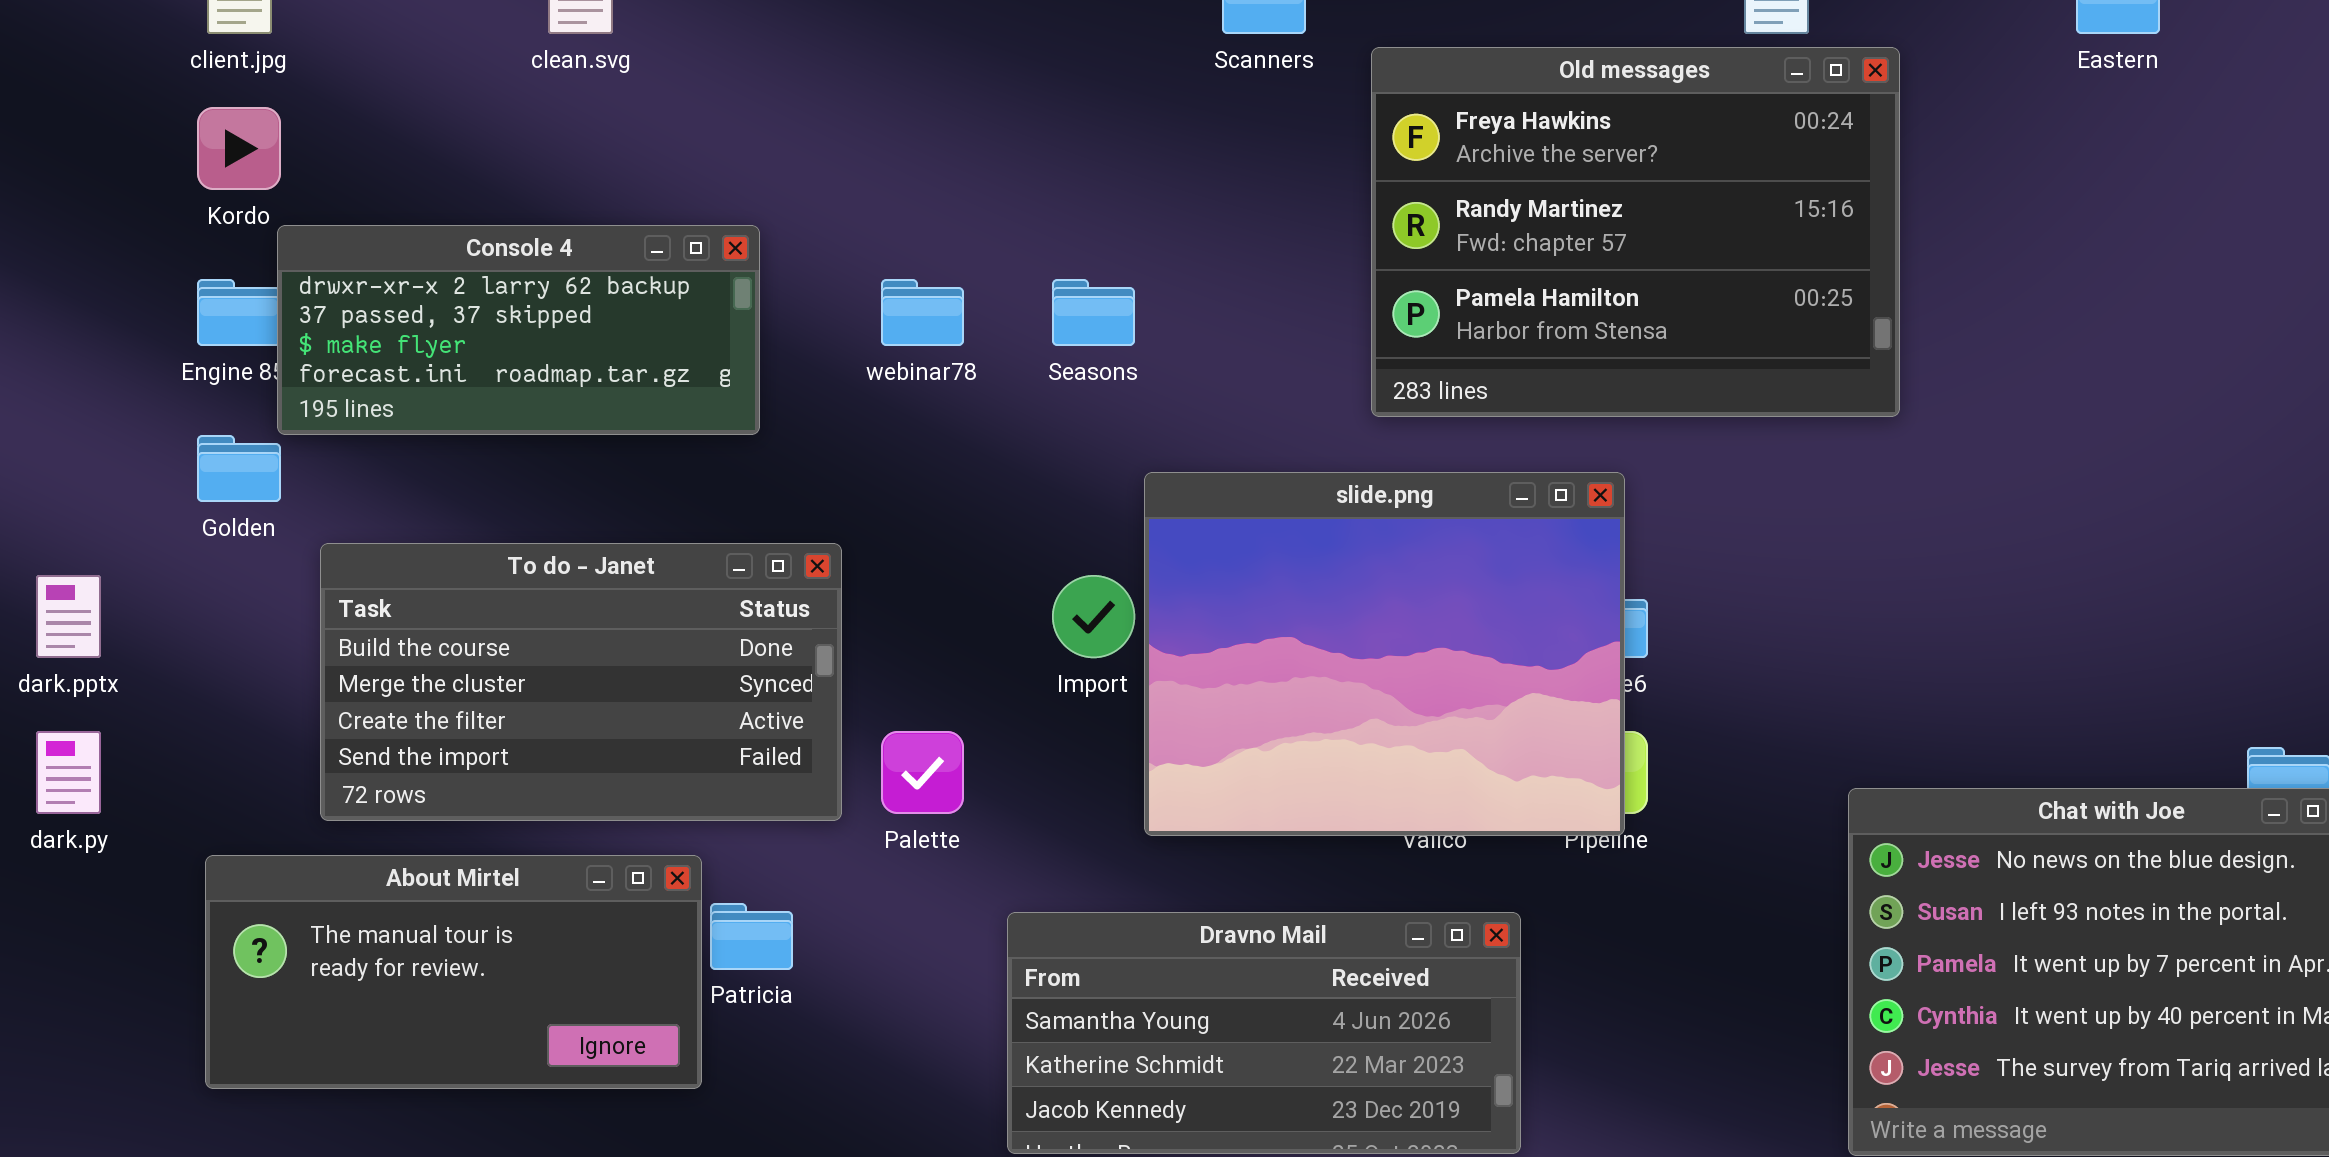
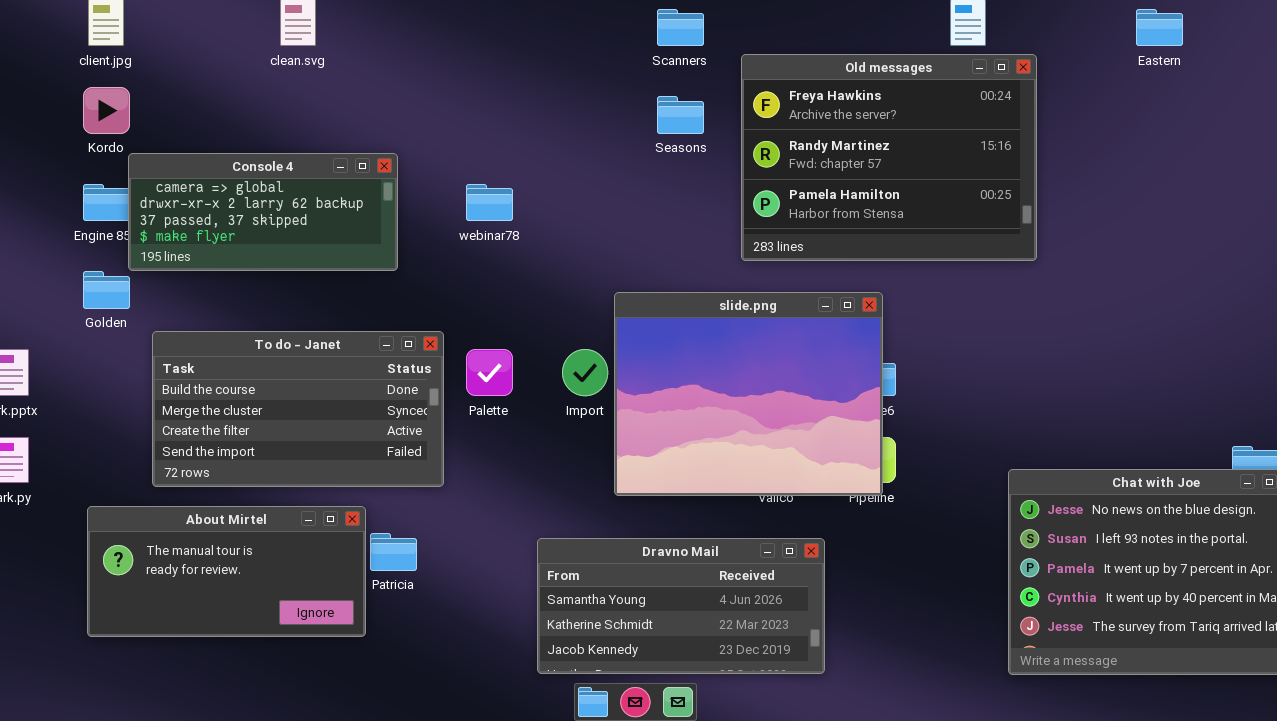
Console 4: [277,225,760,435] -> [128,153,398,271], scrolled up 1 row
Seasons: [1052,279,1135,346] -> [657,96,704,134], moved
Palette: [881,731,964,814] -> [466,349,513,396], moved

